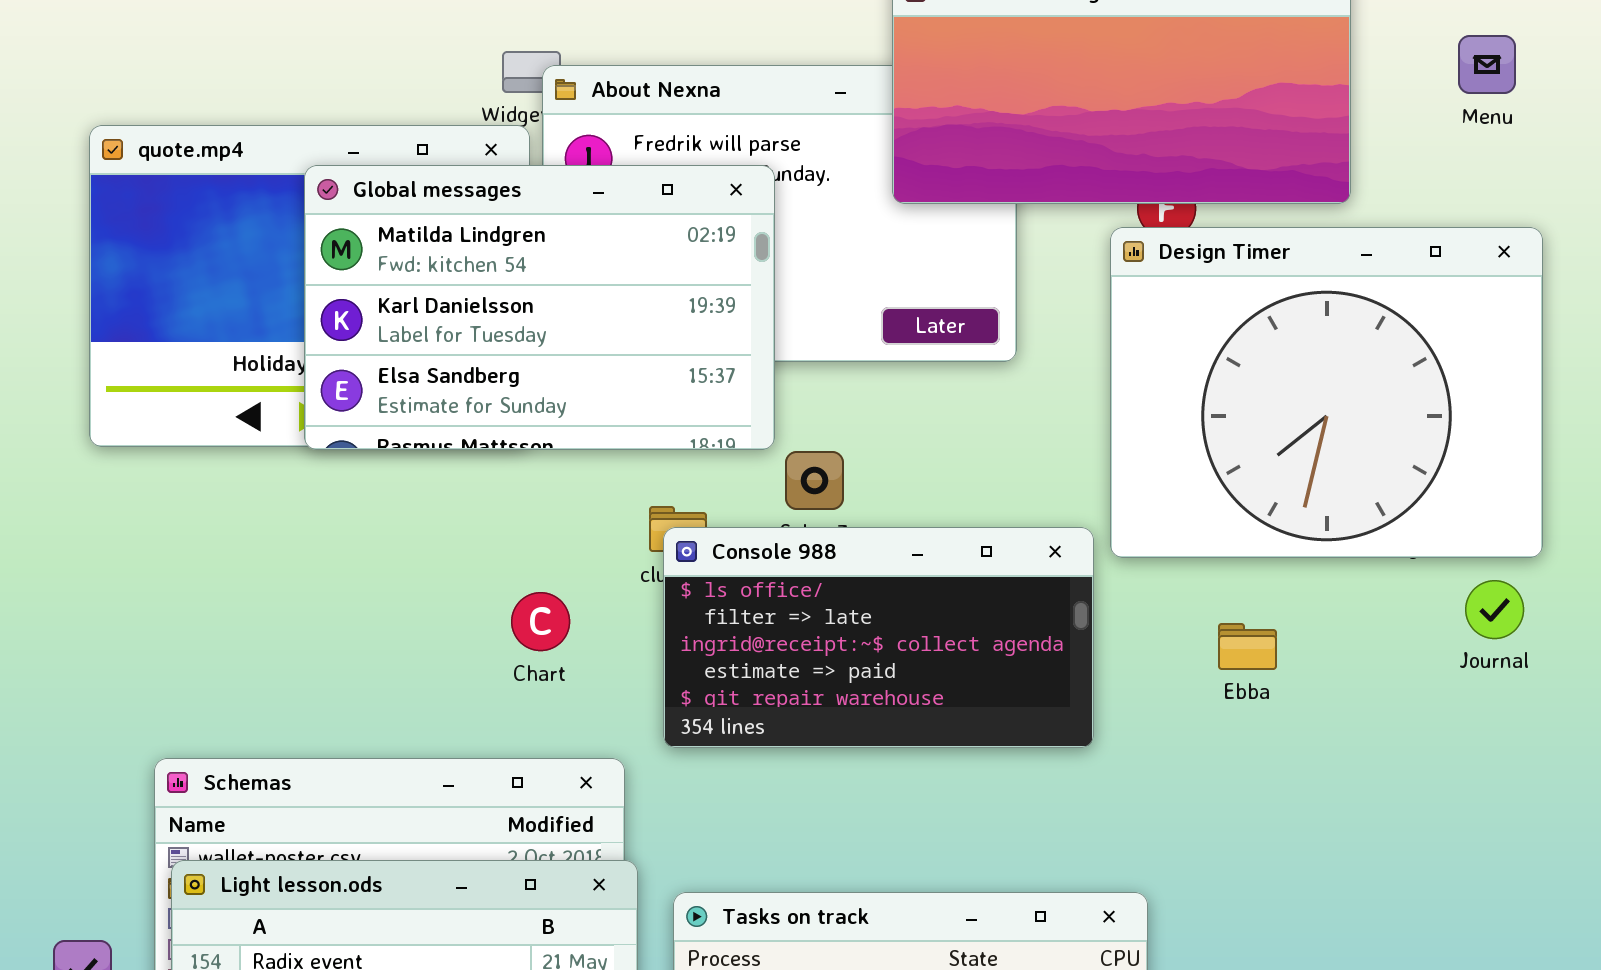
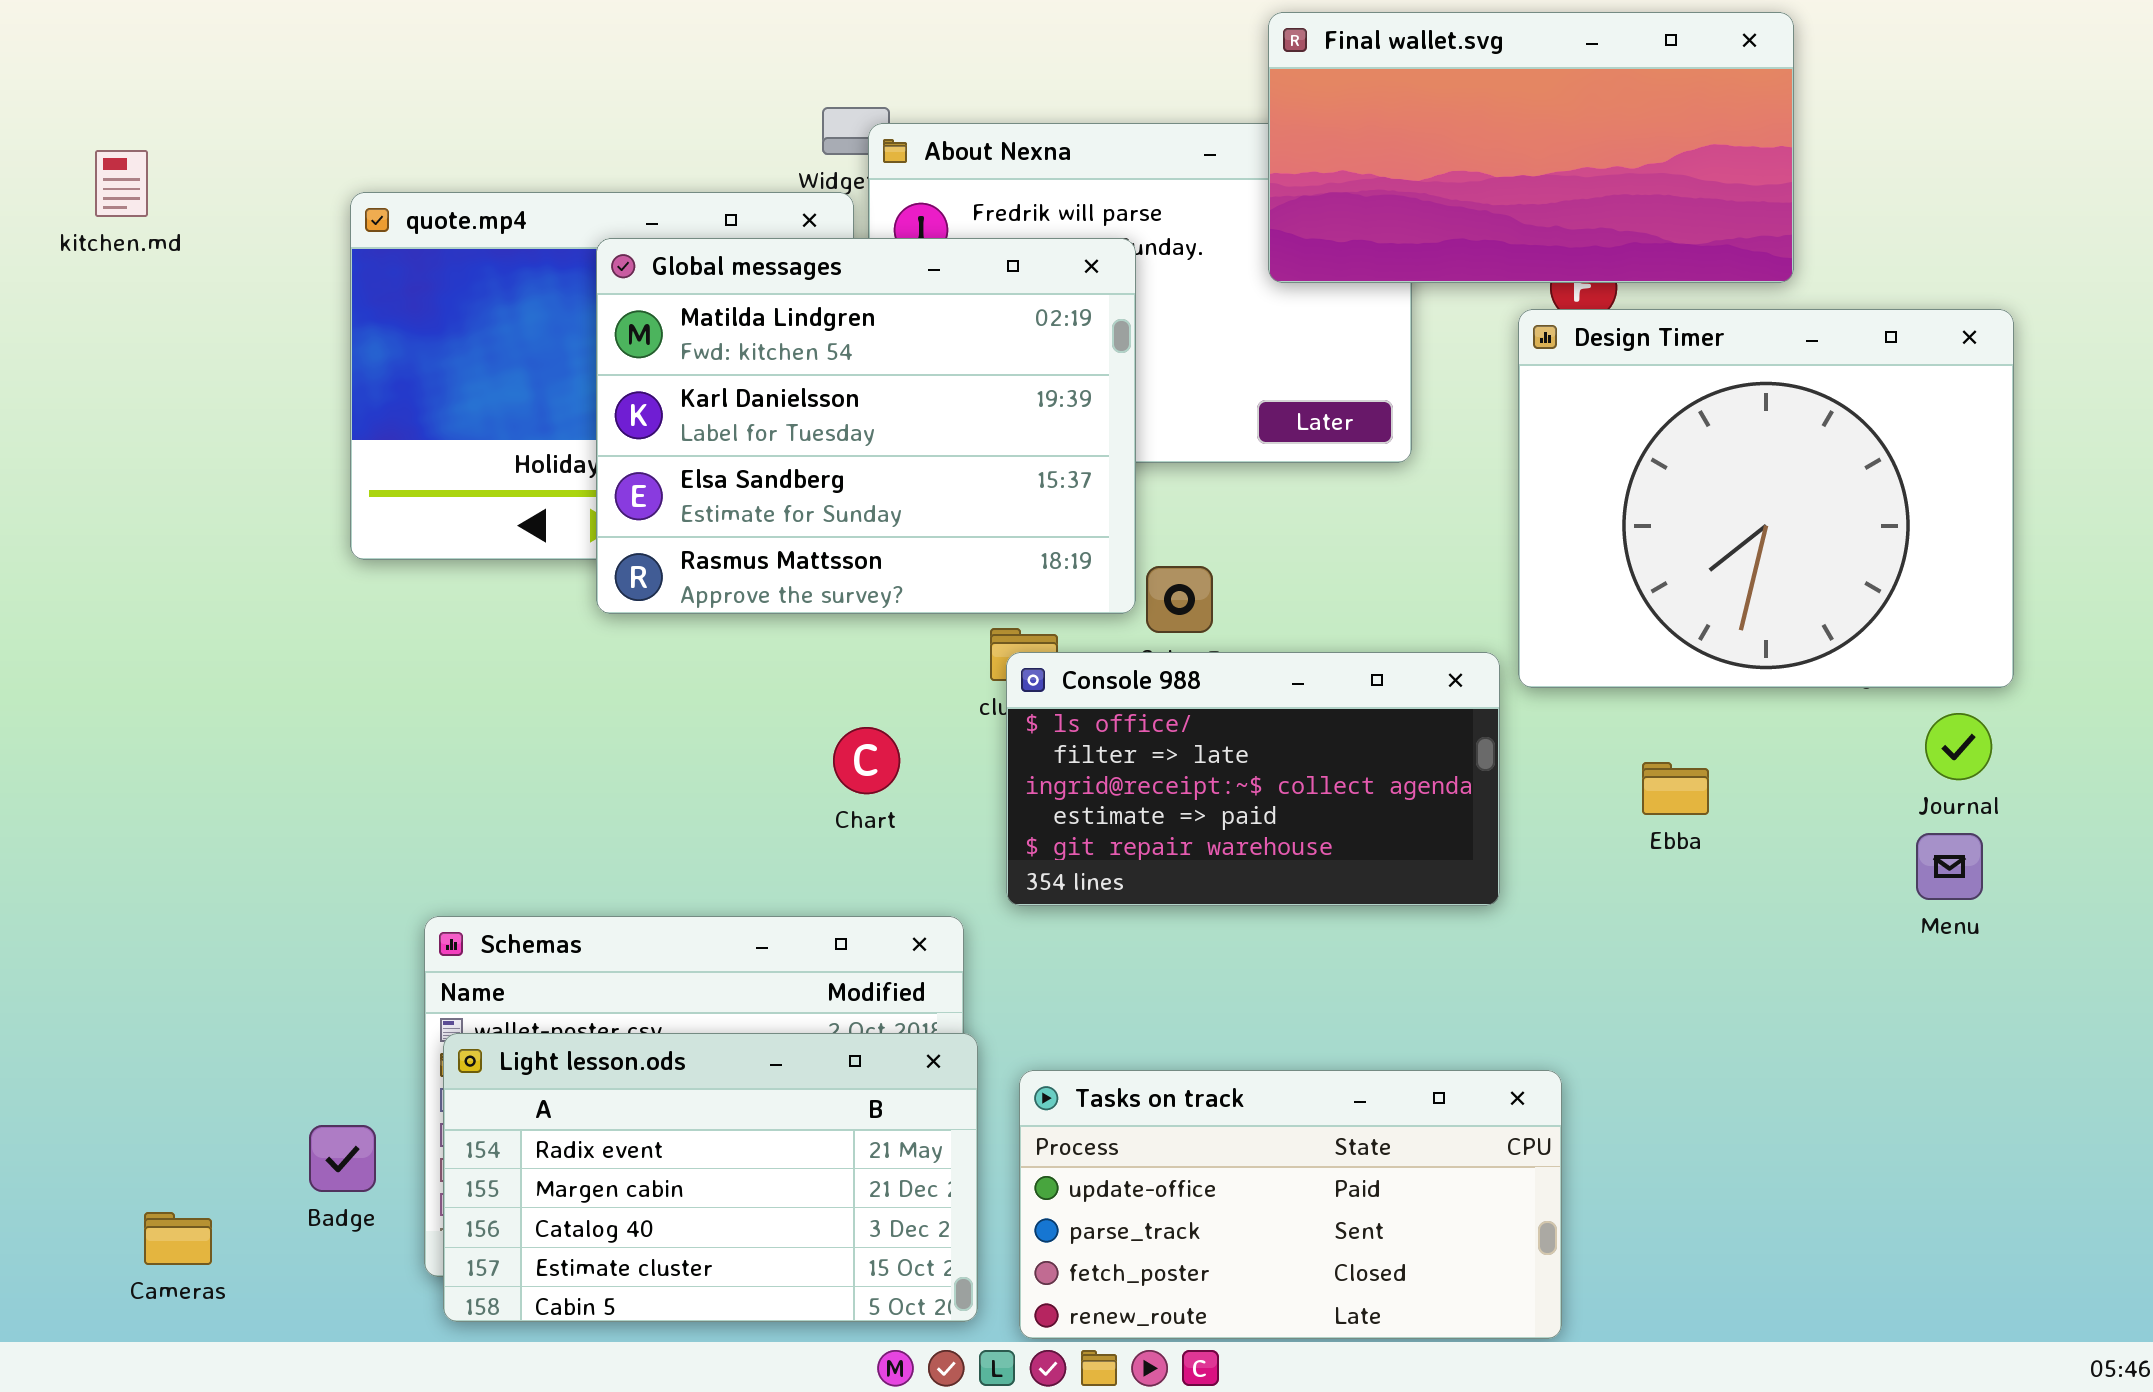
Menu: [1458,35,1516,94] -> [1916,833,1983,900], moved
Global messages: [304,165,775,450] -> [596,238,1136,614], resized

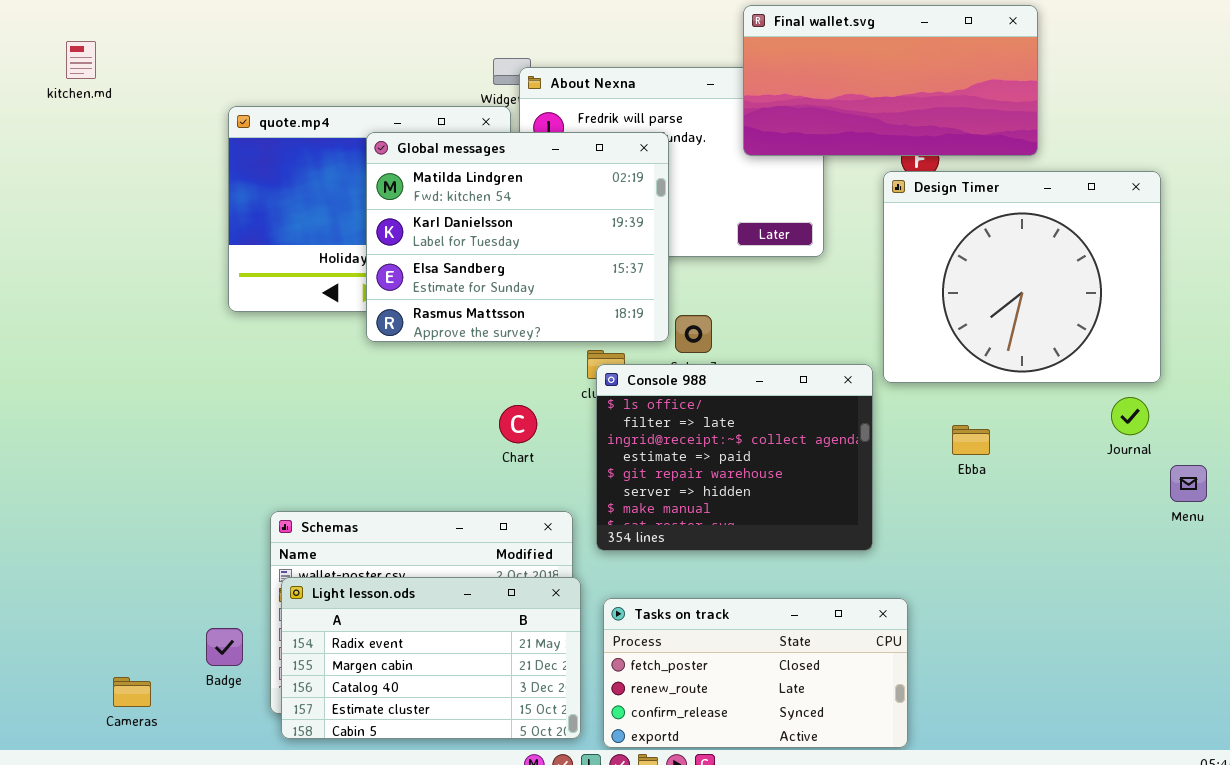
kitchen.md: [95,150,148,217] -> [66,41,96,79], moved
Console 988: [1006,652,1500,906] -> [596,364,873,551], resized
Menu: [1916,833,1983,900] -> [1170,465,1207,502], moved
Tasks on track: [1019,1070,1562,1339] -> [603,598,908,748], scrolled down 2 rows

